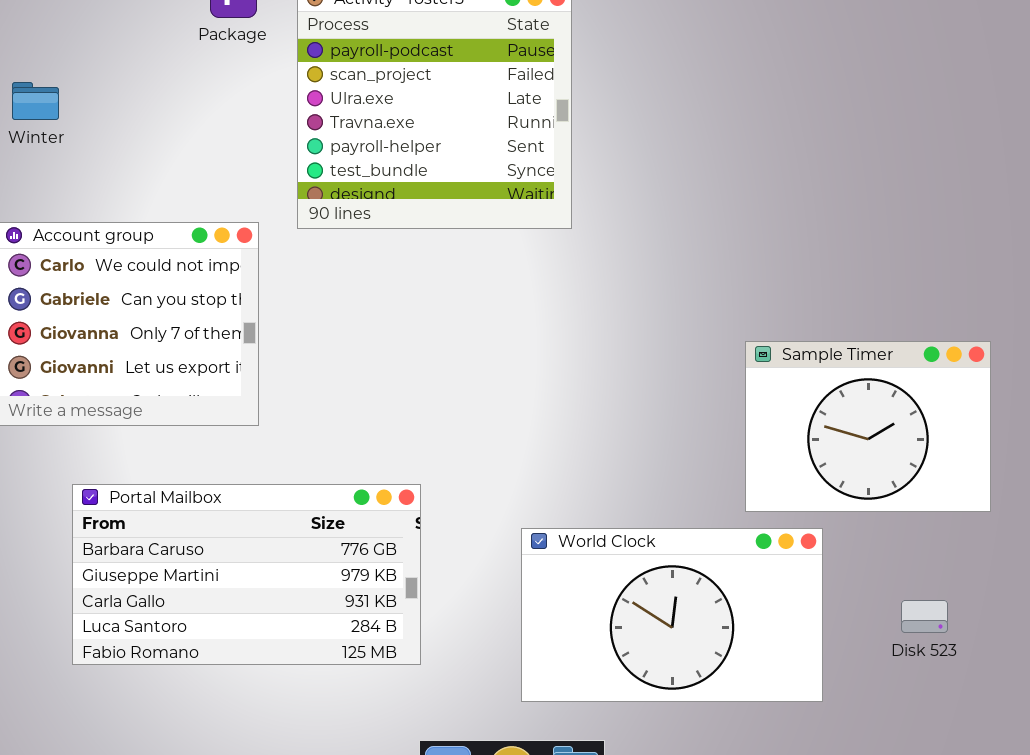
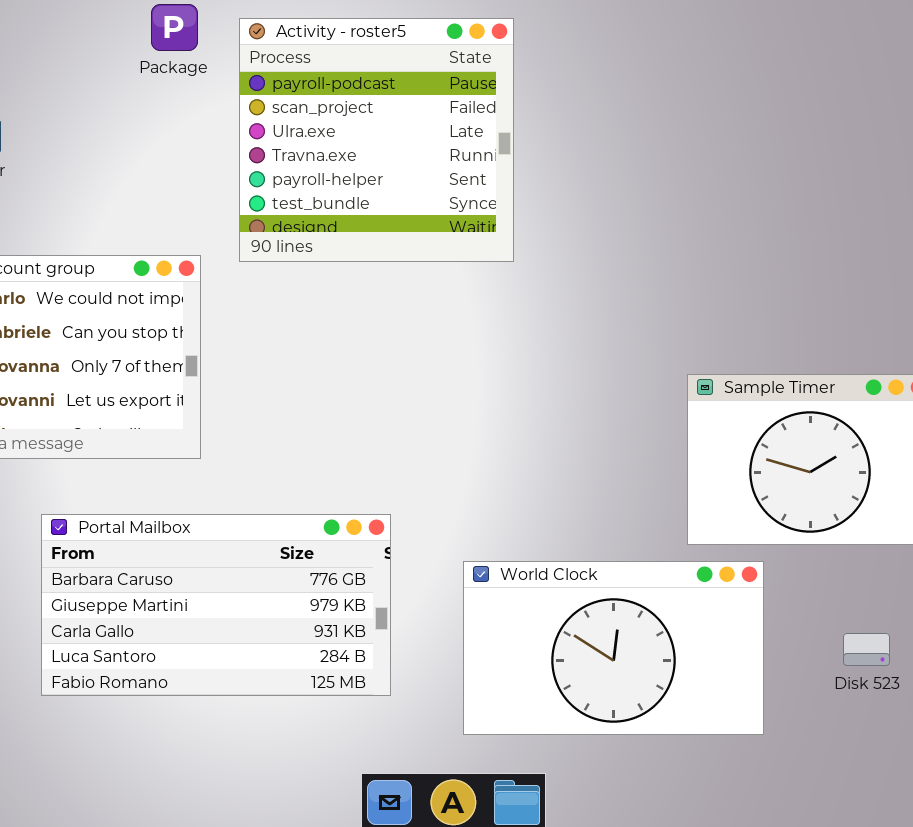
Portal Mailbox: [72,484,421,665] -> [41,514,391,696], moved

